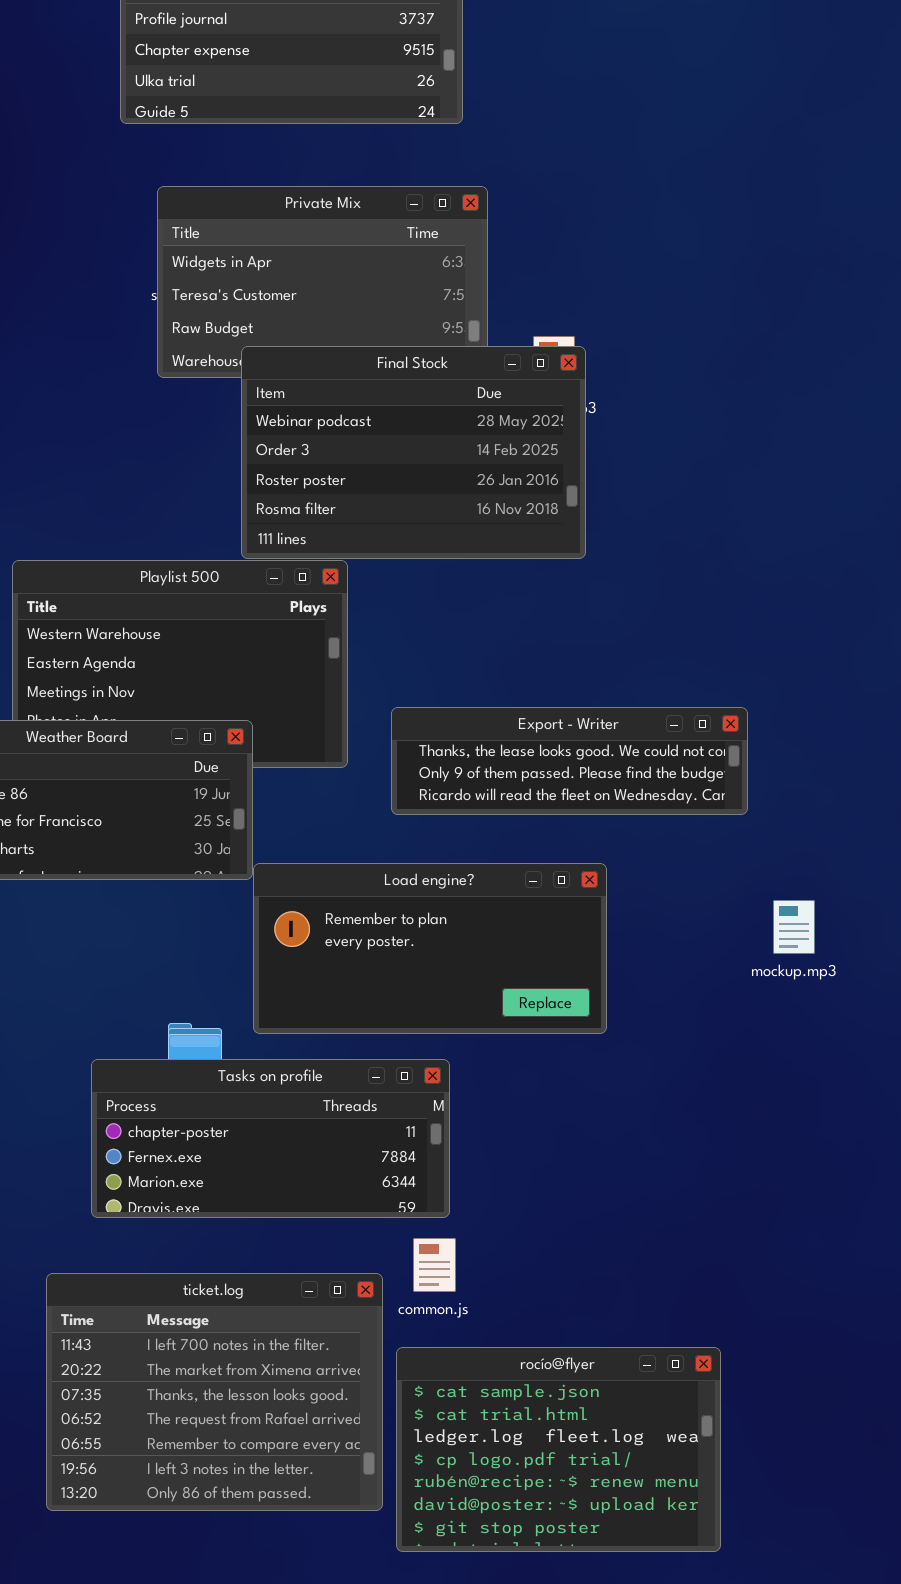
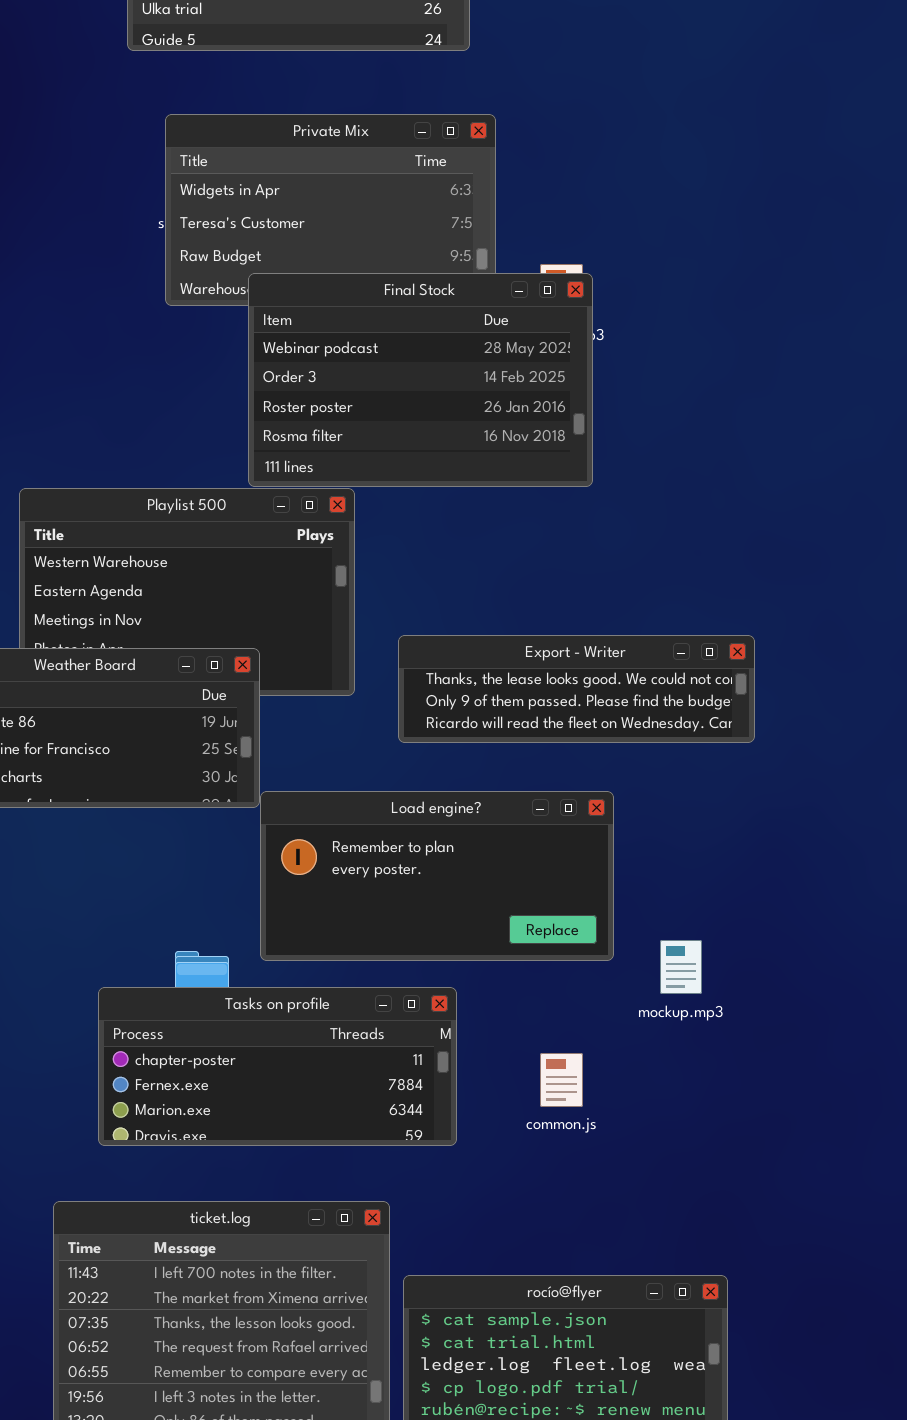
mockup.mp3: [773,900,815,954] -> [660,940,702,994], moved
common.js: [413,1238,456,1292] -> [540,1053,583,1107], moved

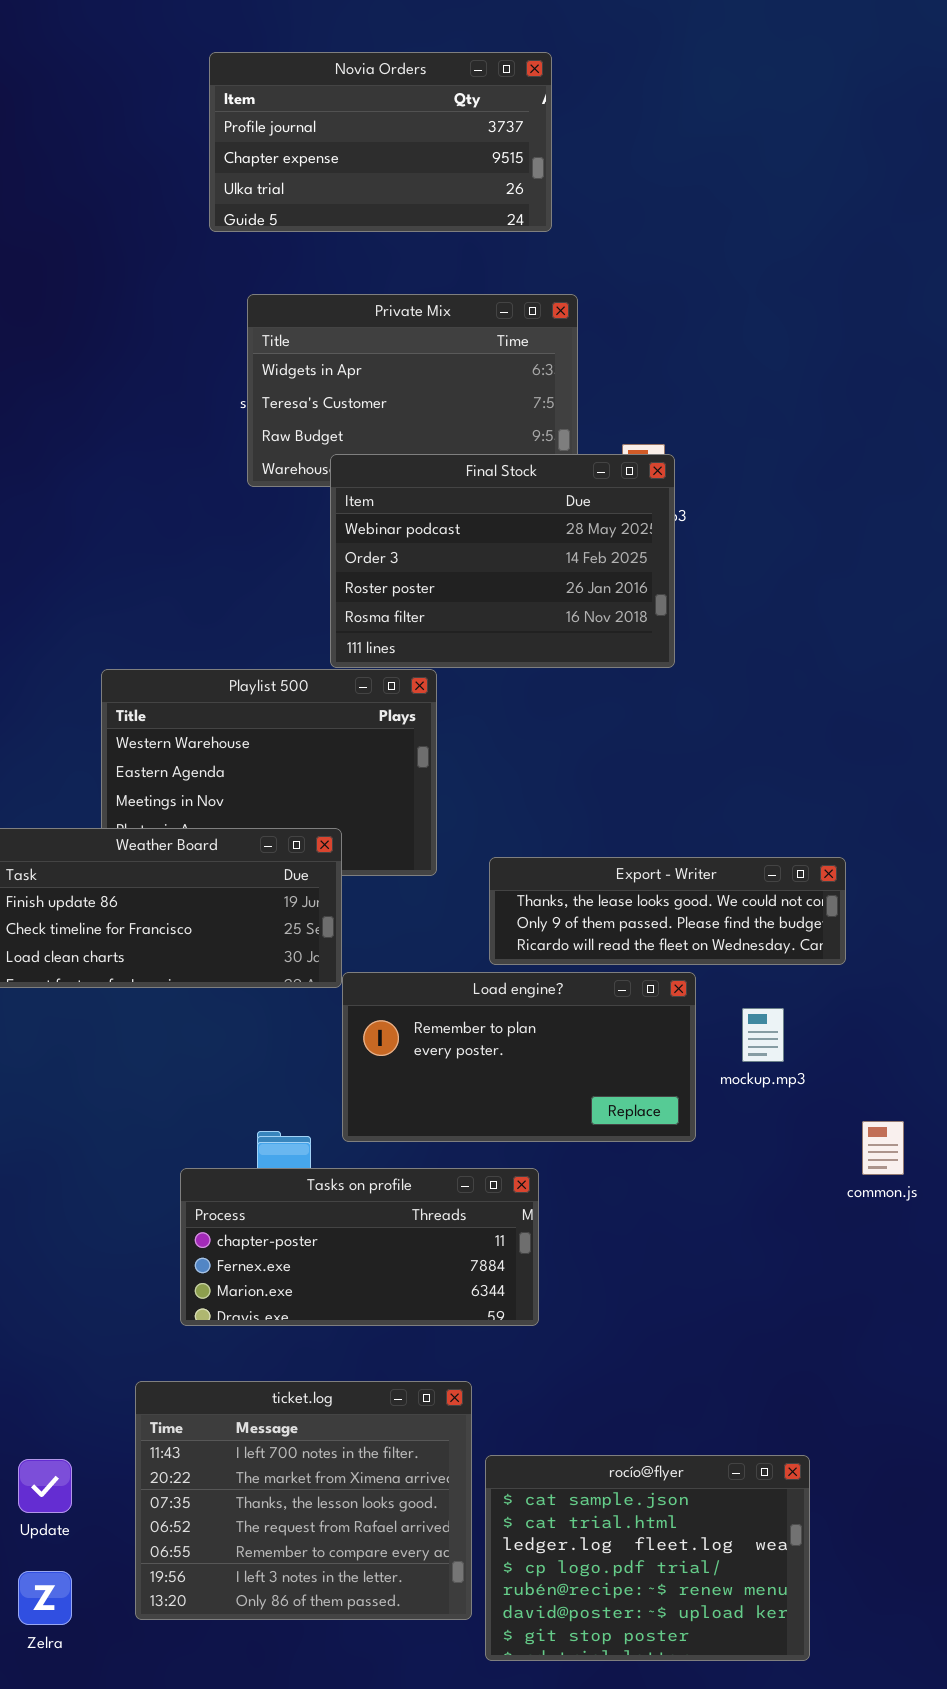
Export - Writer: [398,635,755,743] -> [489,857,846,965], moved
mockup.mp3: [660,940,702,994] -> [742,1008,784,1062], moved
common.js: [540,1053,583,1107] -> [862,1121,904,1175], moved

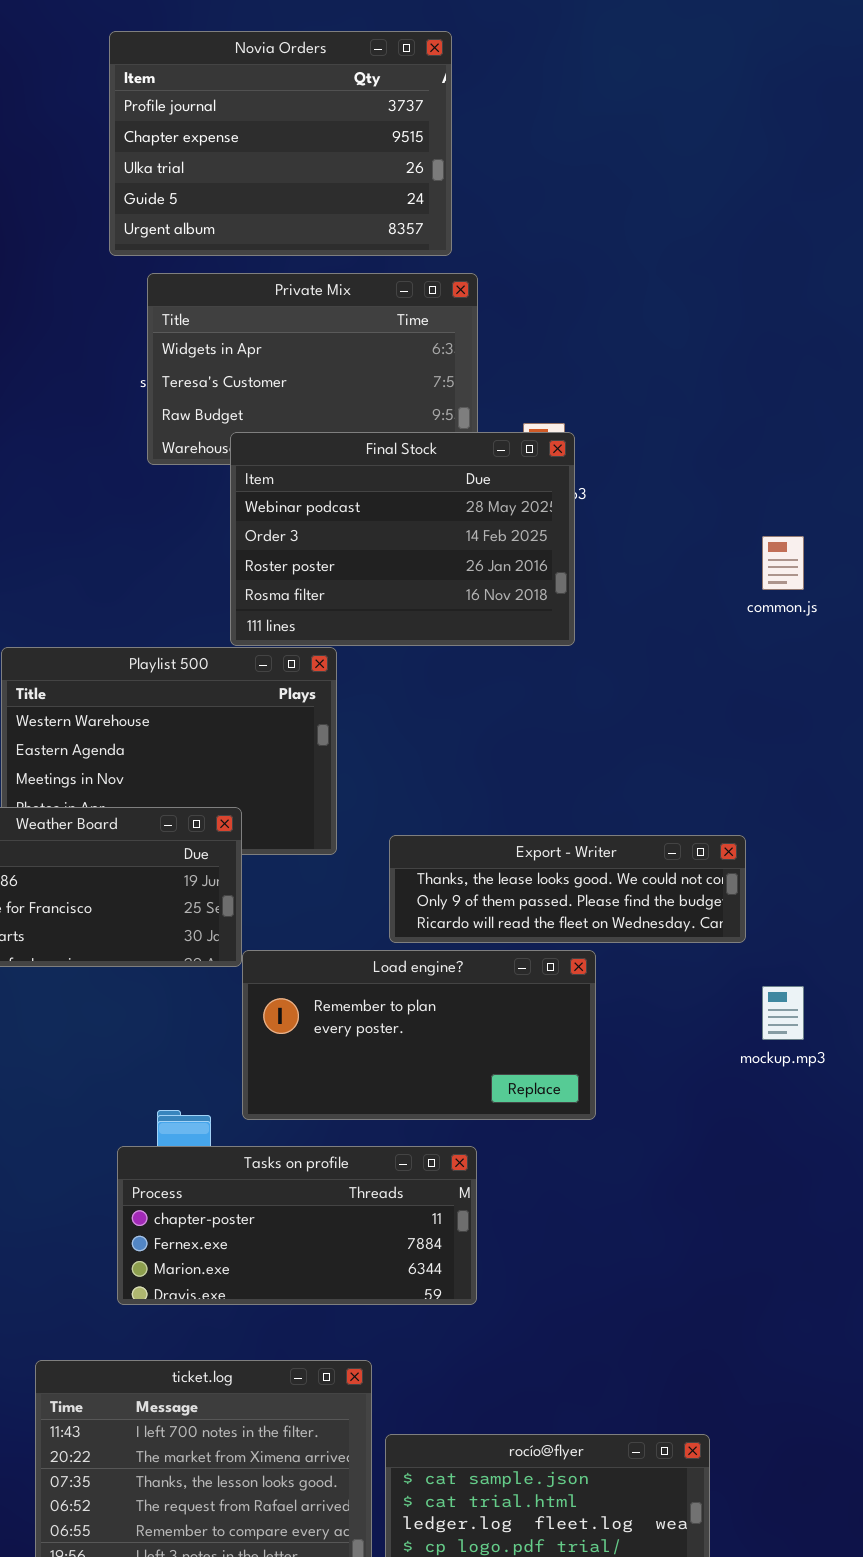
Novia Orders: [209,52,552,232] -> [109,31,452,256], resized
mockup.mp3: [742,1008,784,1062] -> [762,986,804,1040], moved
common.js: [862,1121,904,1175] -> [762,536,804,590], moved
Tasks on profile: [180,1168,539,1326] -> [117,1146,477,1305], moved

